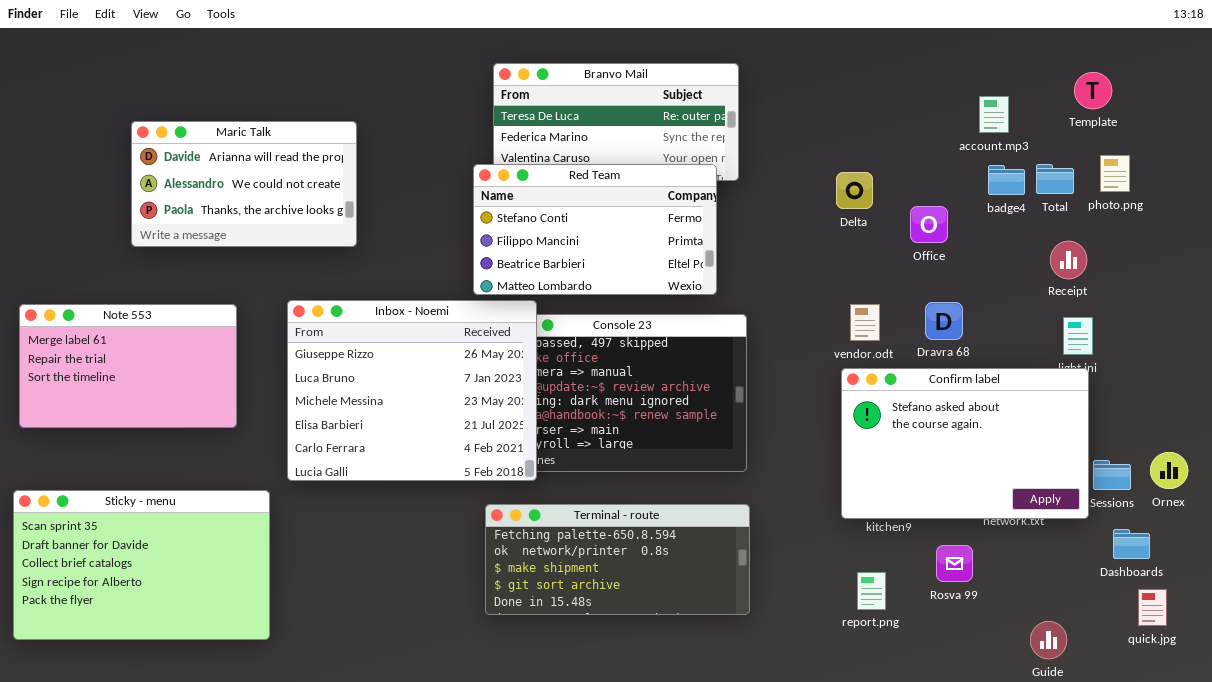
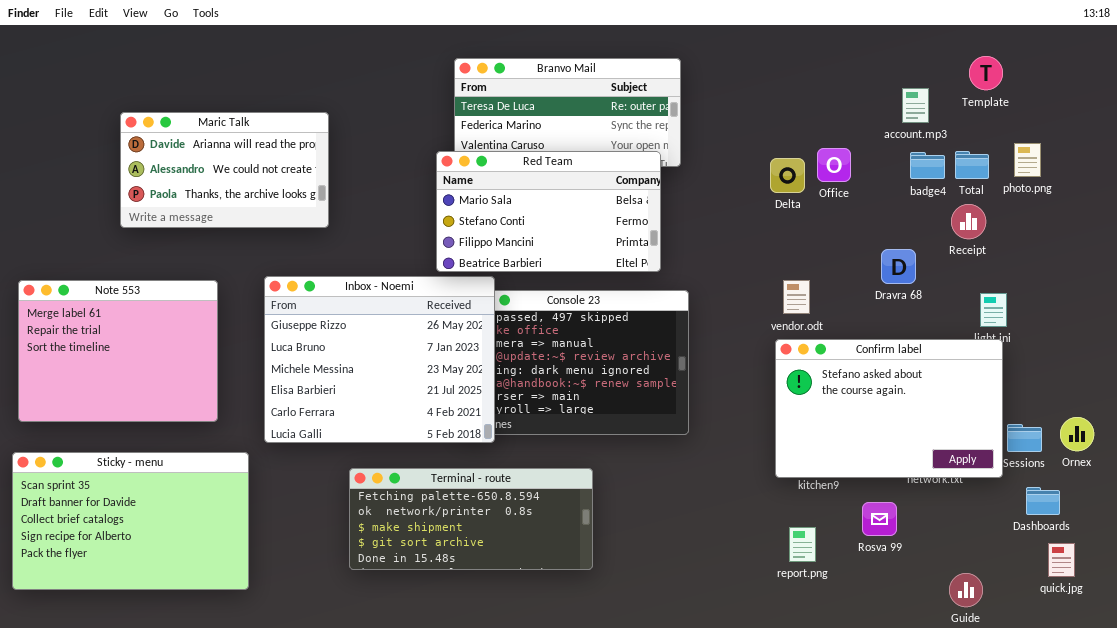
Template: [1074,72,1112,109] -> [969,56,1003,90], moved
Red Team: [473,164,717,295] -> [436,151,661,272], scrolled up 1 row
Office: [910,206,948,243] -> [817,148,851,182], moved
Receipt: [1050,241,1087,279] -> [951,204,986,239], moved
Dravra 68: [925,302,963,340] -> [881,249,916,284], moved
Note 553: [19,304,237,428] -> [18,280,218,422], resized
Terminal - route: [485,504,750,615] -> [349,468,593,570], moved

